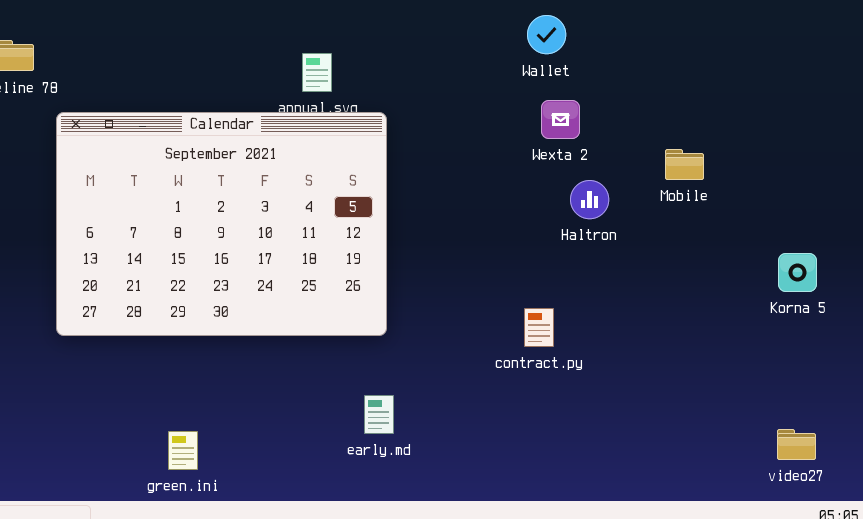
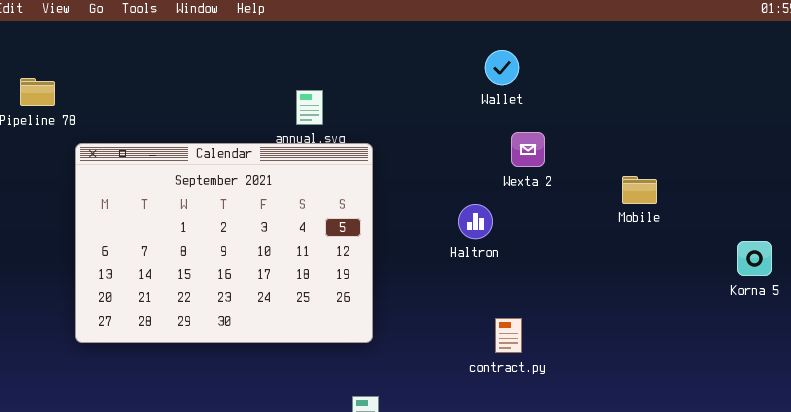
Wallet: [527,15,566,54] -> [485,50,519,85], moved
Haltron: [570,180,609,219] -> [458,204,493,239], moved
Korna 5: [778,253,817,292] -> [737,241,772,276], moved

